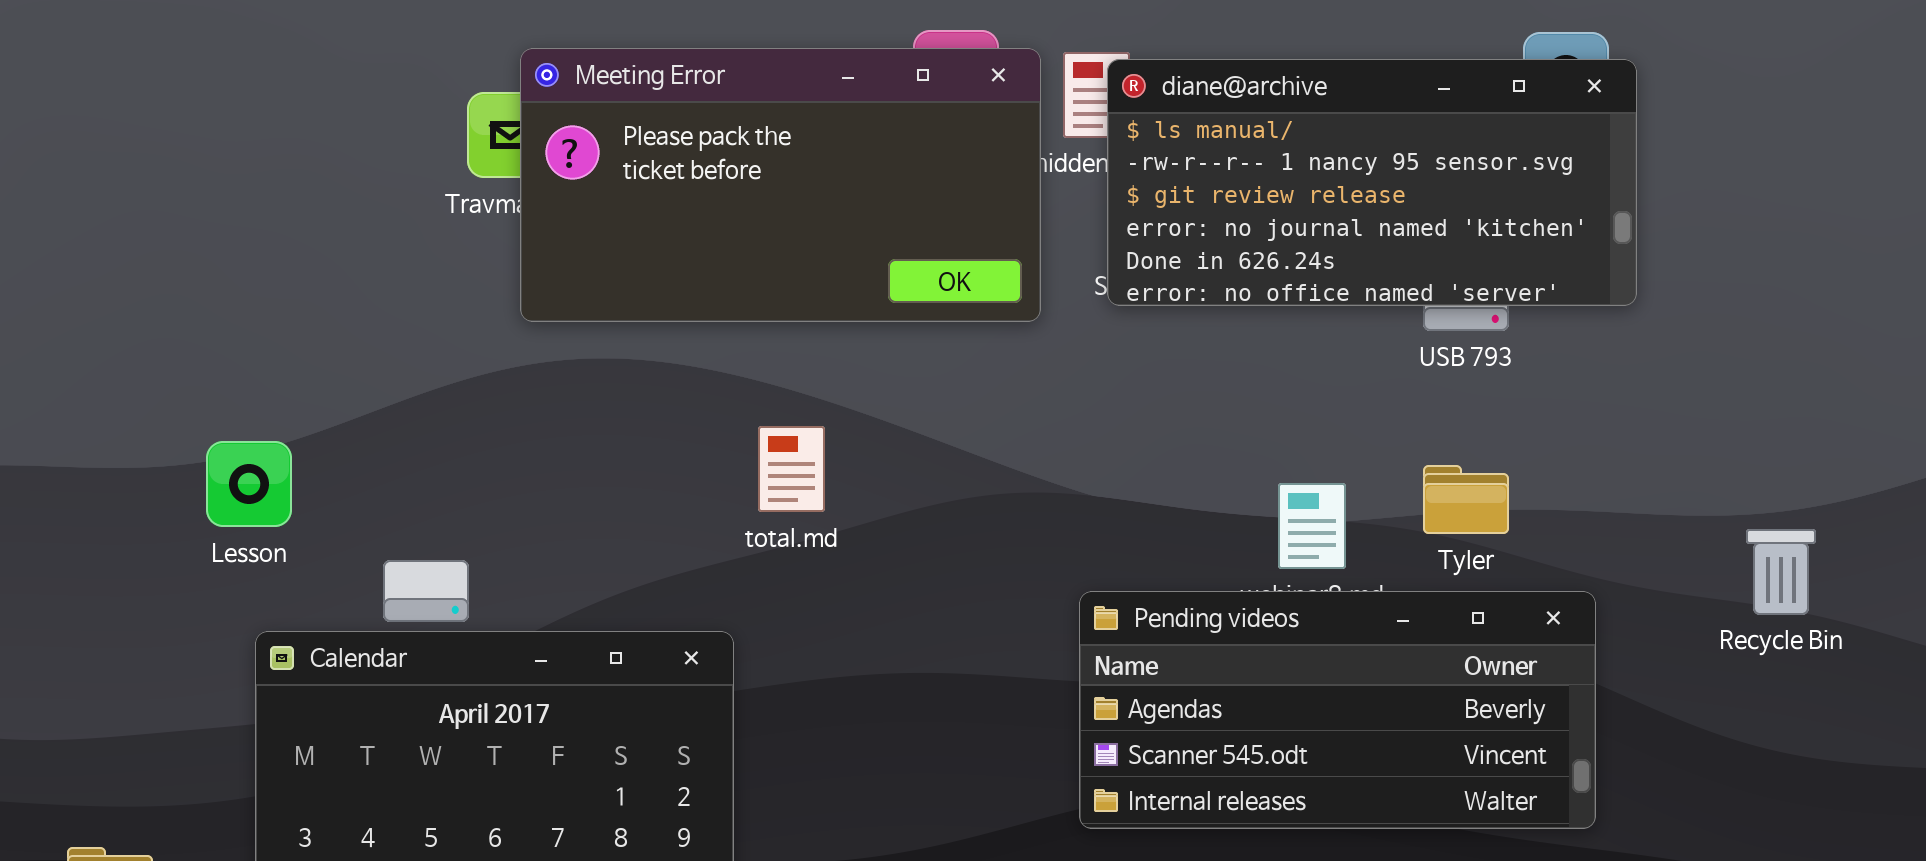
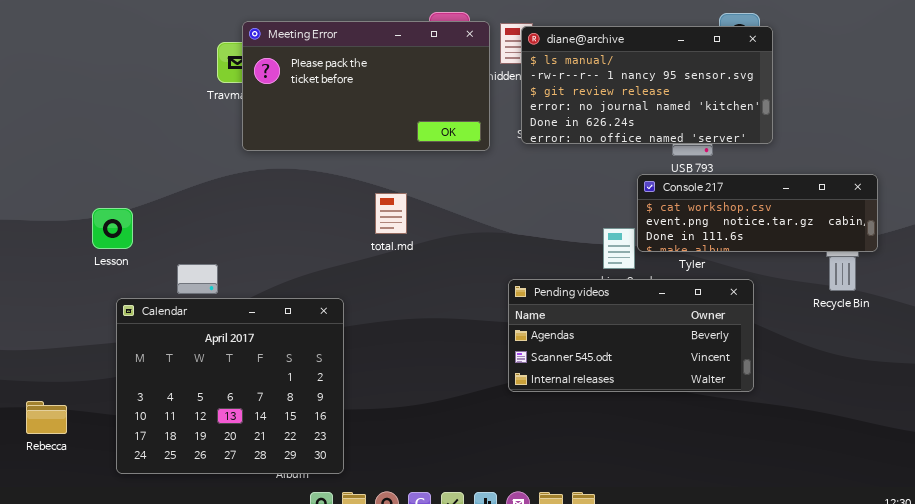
Console 217: none -> [637,174,878,252], opened
total.md: [758,426,825,512] -> [375,193,407,234], moved

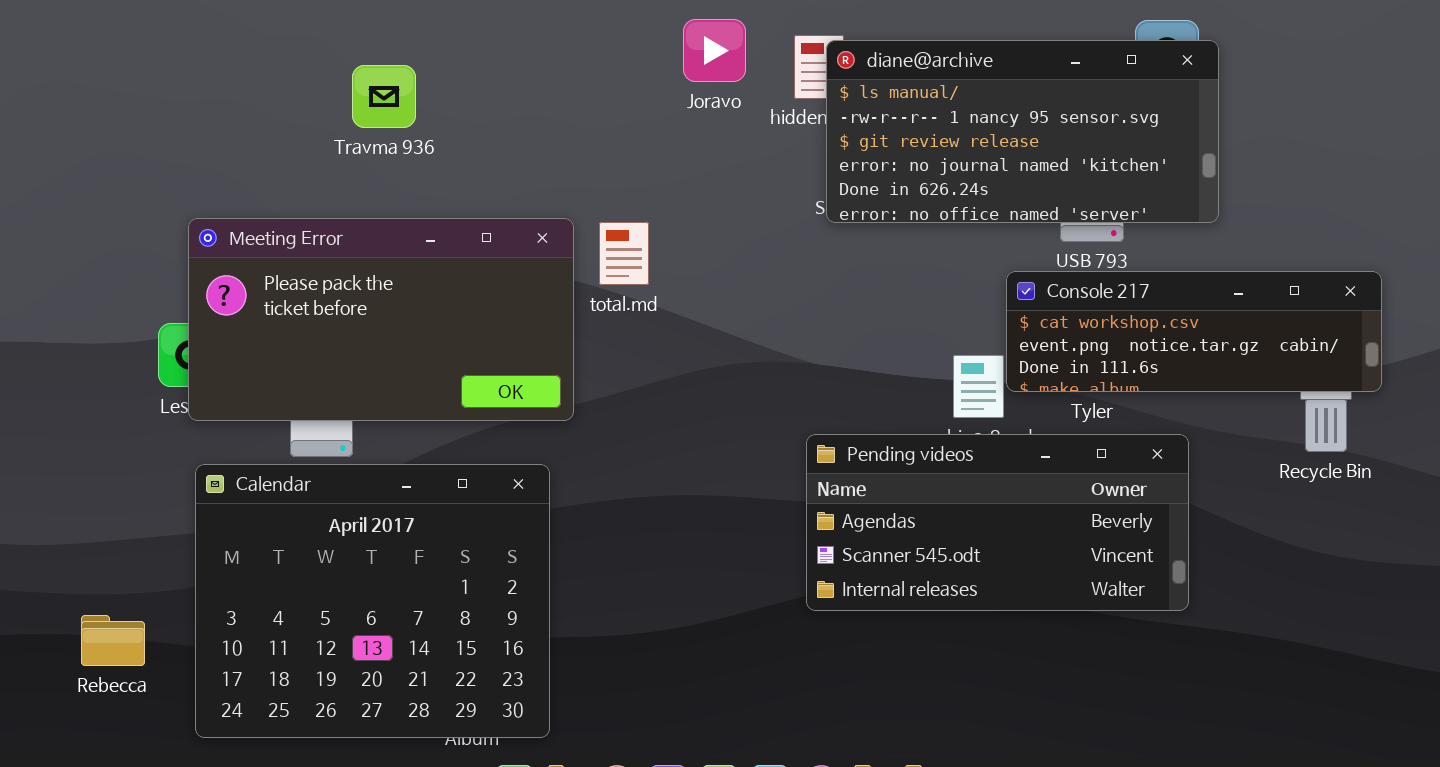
Meeting Error: [242,21,490,151] -> [188,218,574,421], moved
total.md: [375,193,407,234] -> [599,222,649,285], moved
Rebecca: [26,401,67,434] -> [81,615,145,666], moved

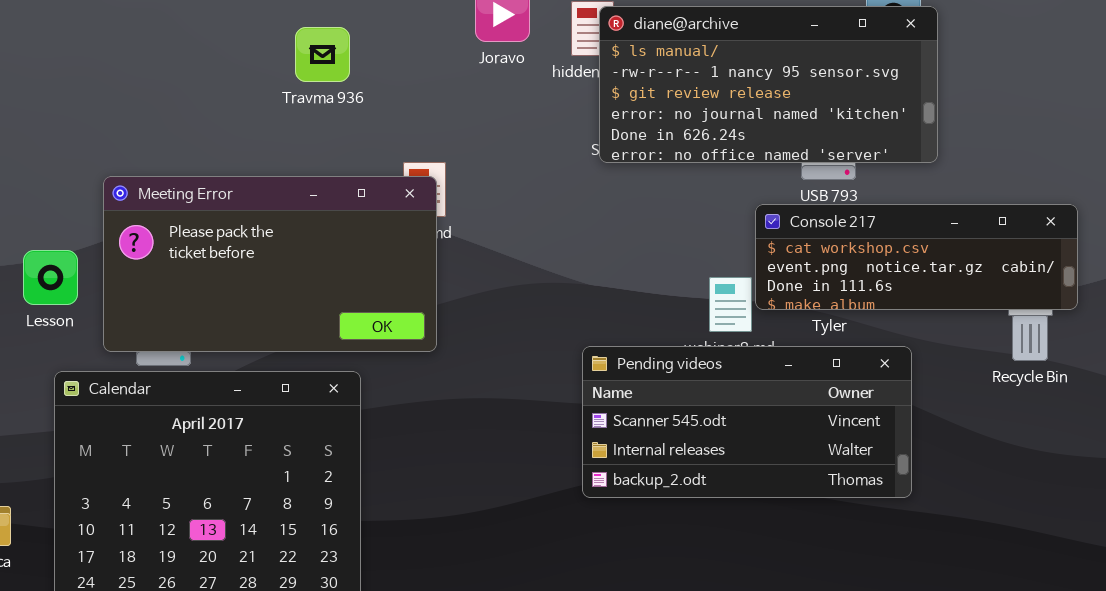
Travma 936: [352,65,416,128] -> [295,27,350,82], moved
Meeting Error: [188,218,574,421] -> [103,176,437,352], moved
Pending videos: [806,434,1189,611] -> [582,346,912,498], scrolled down 1 row

